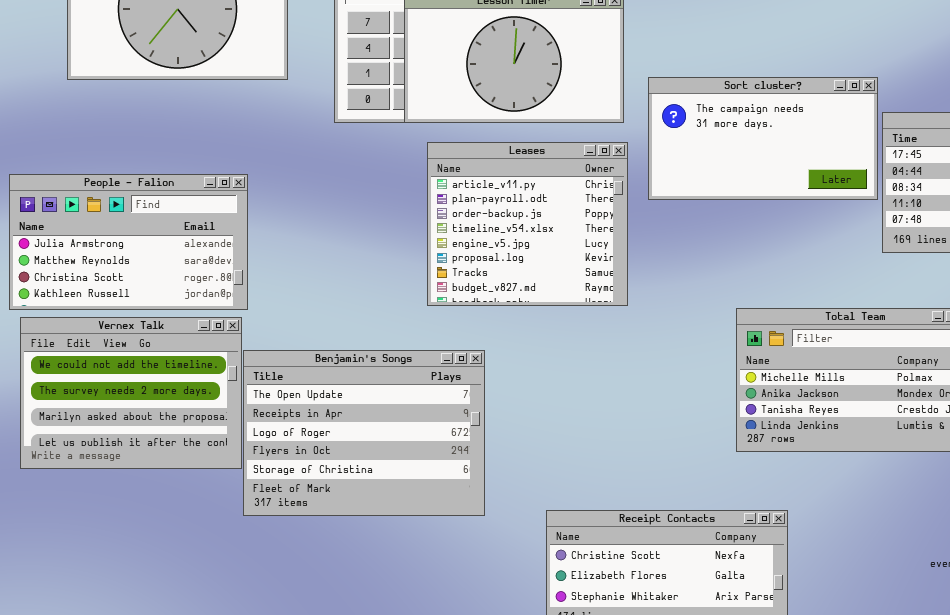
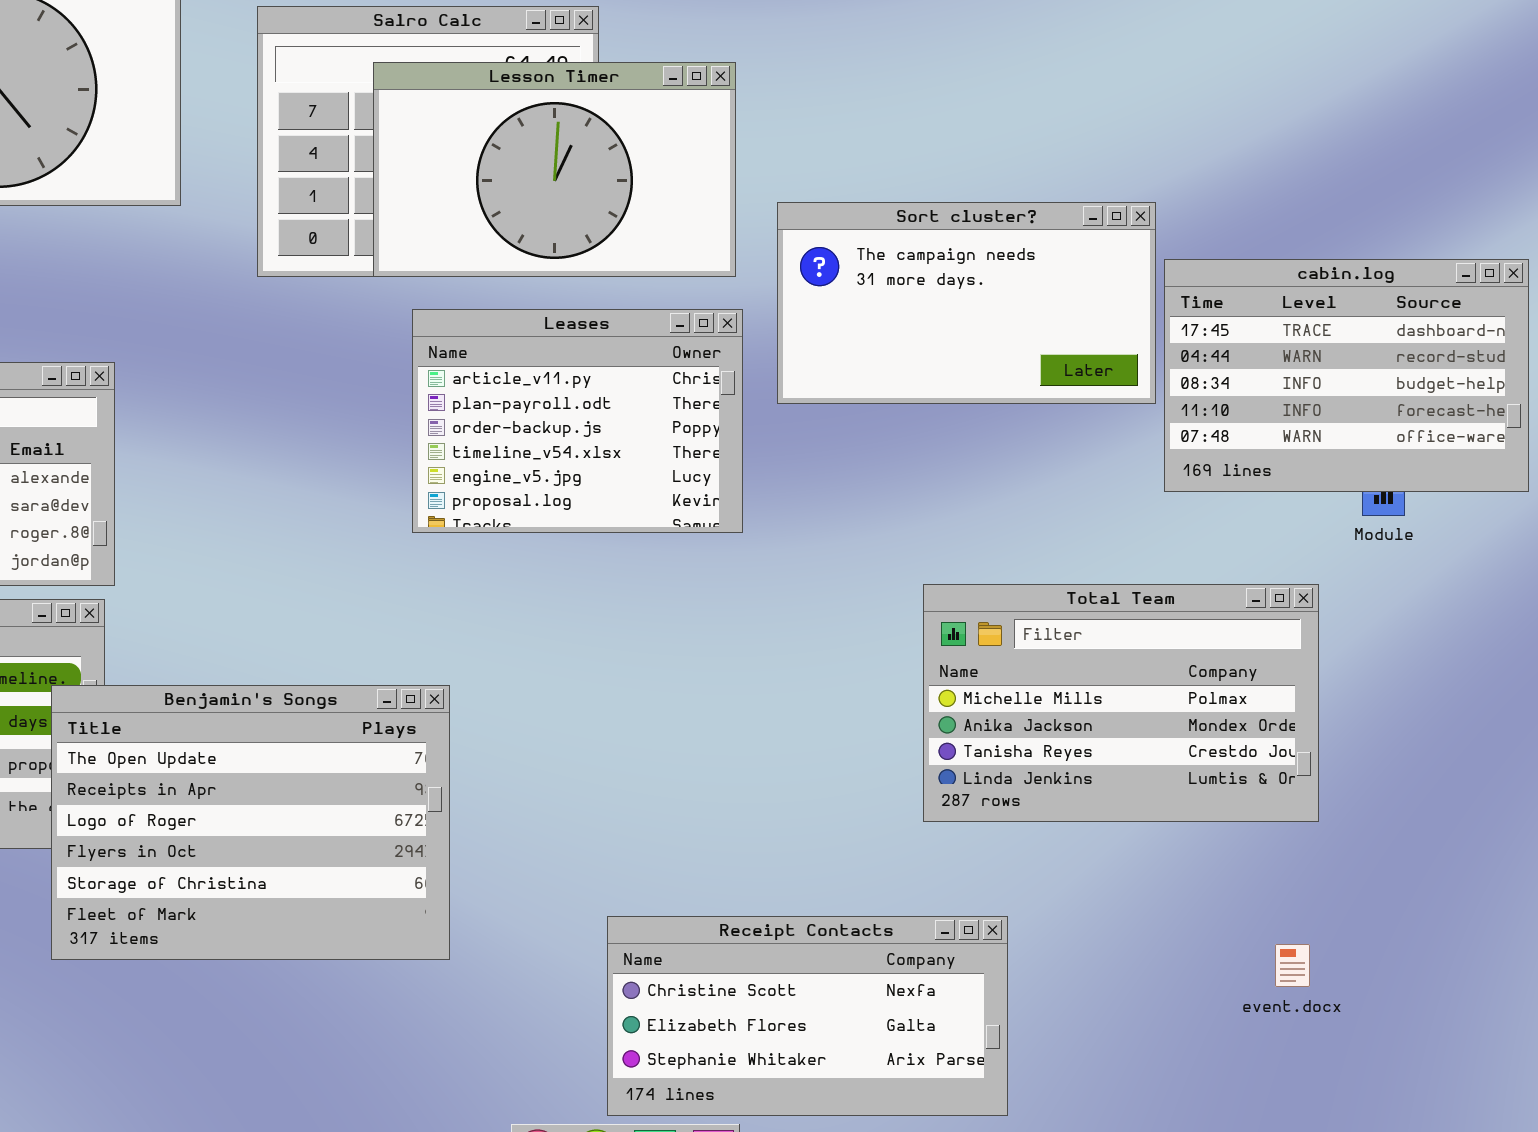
Leases: [427,142,628,306] -> [412,309,743,533], resized
Benjamin's Songs: [243,350,485,516] -> [51,685,450,960], moved

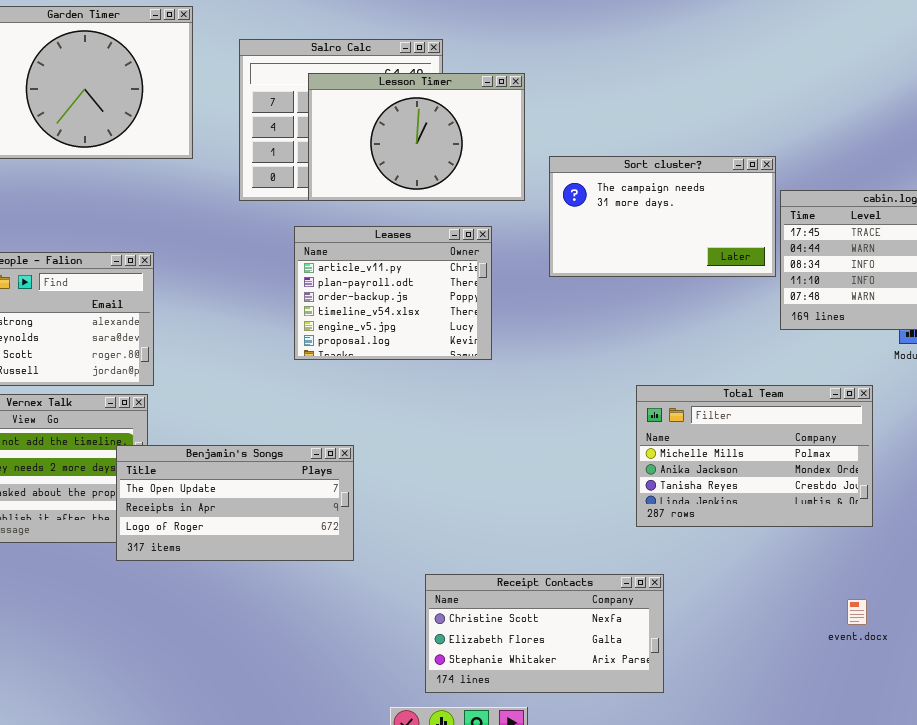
Leases: [412,309,743,533] -> [294,226,492,360], moved
Benjamin's Songs: [51,685,450,960] -> [116,445,354,561], resized
Receipt Contacts: [607,916,1008,1116] -> [425,574,664,693], moved

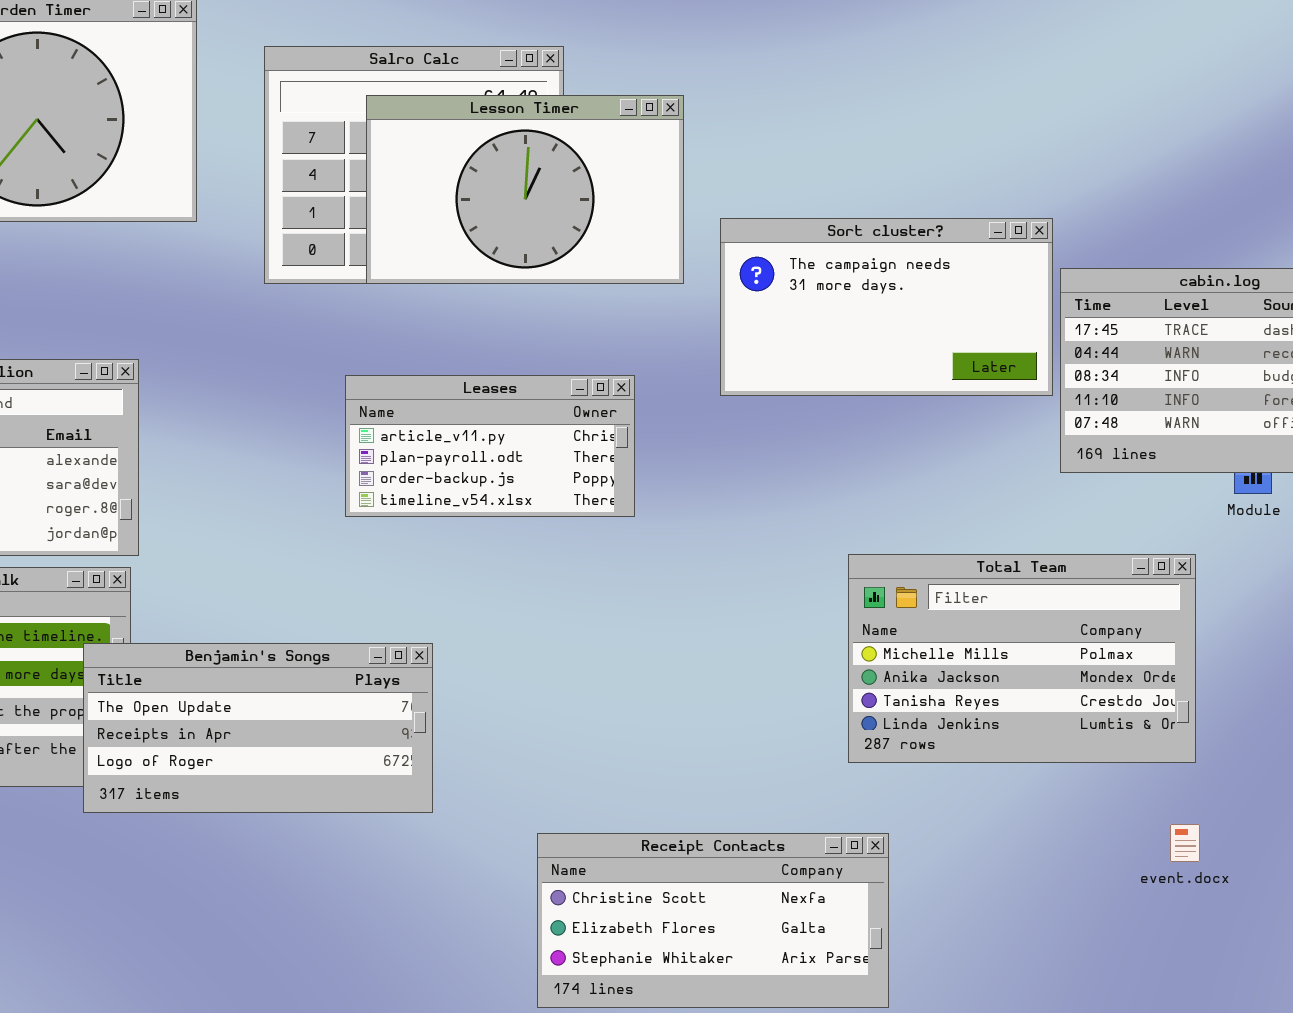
Leases: [294,226,492,360] -> [345,375,635,517], resized
event.docx: [847,599,867,625] -> [1170,824,1200,862], moved

